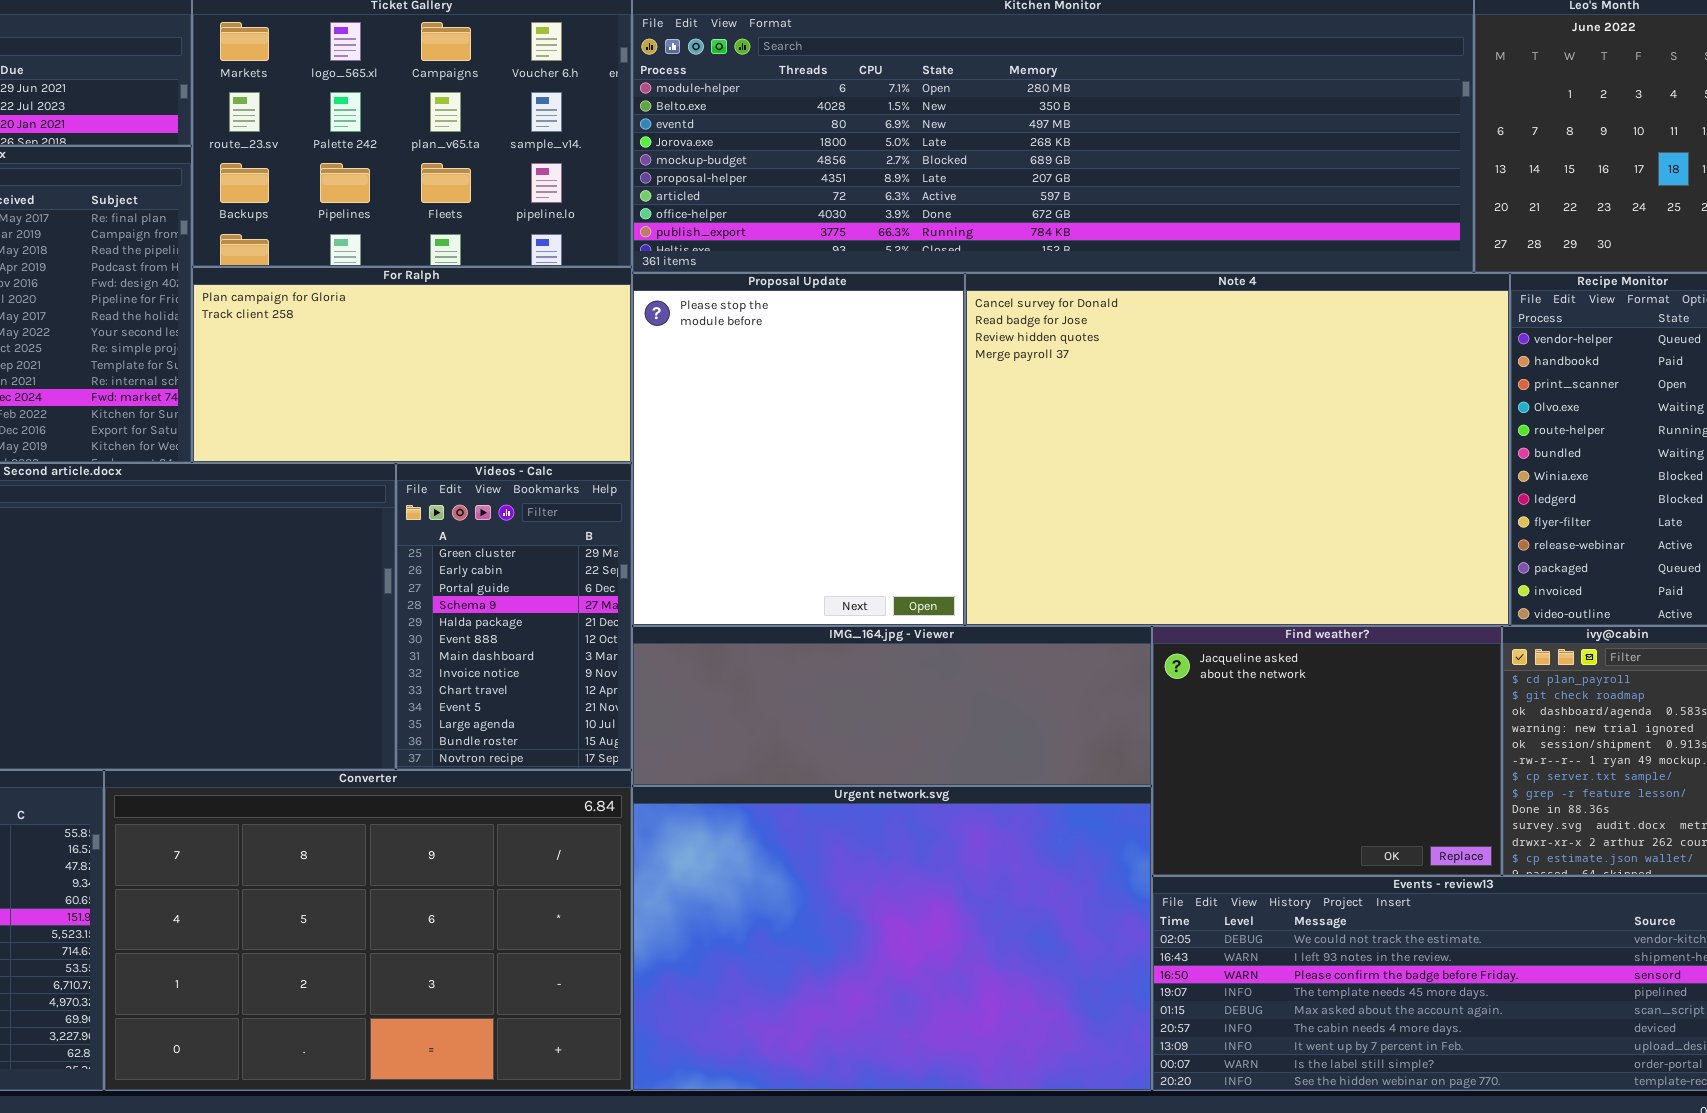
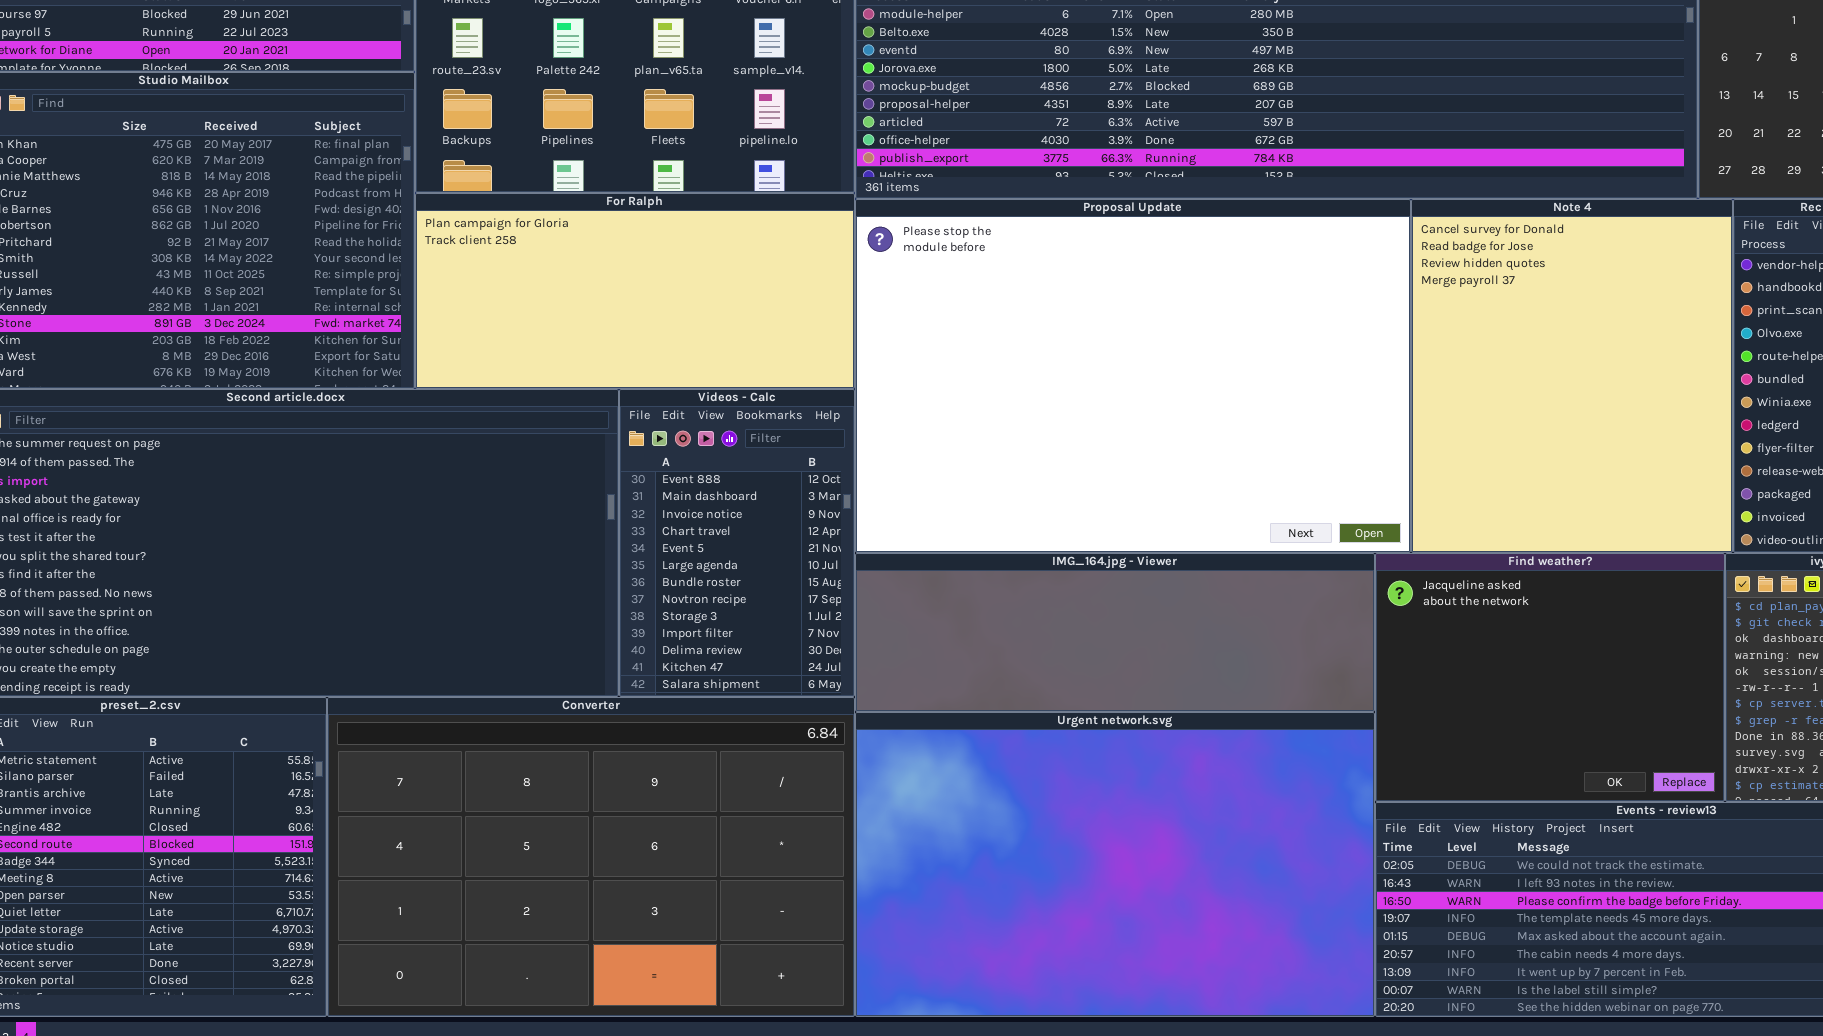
Proposal Update: [632,273,965,626] -> [855,199,1411,553], resized
Note 4: [965,273,1510,626] -> [1411,199,1733,553], resized
Videos - Calc: [396,463,632,770] -> [619,389,855,697], scrolled down 5 rows

